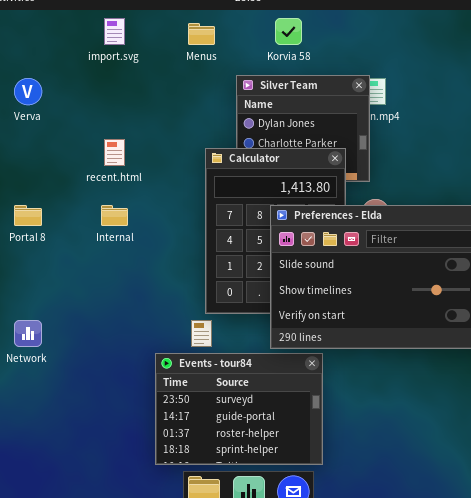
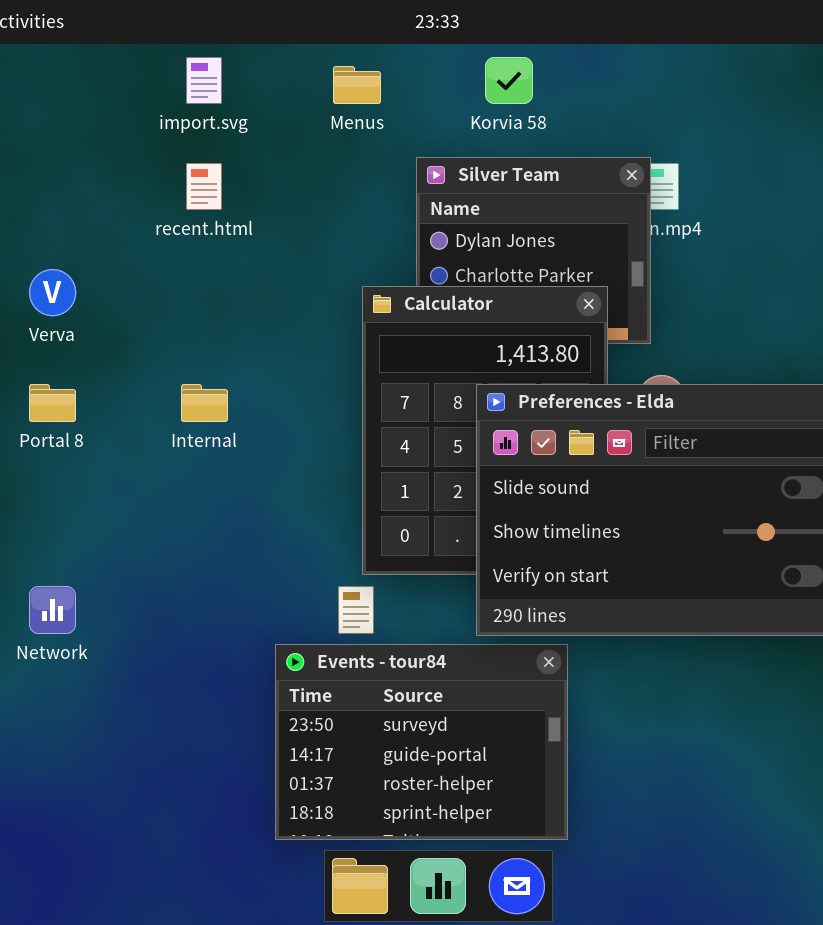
Verva: [14,78,42,105] -> [29,269,76,316], moved
recent.html: [104,139,125,166] -> [186,163,222,210], moved

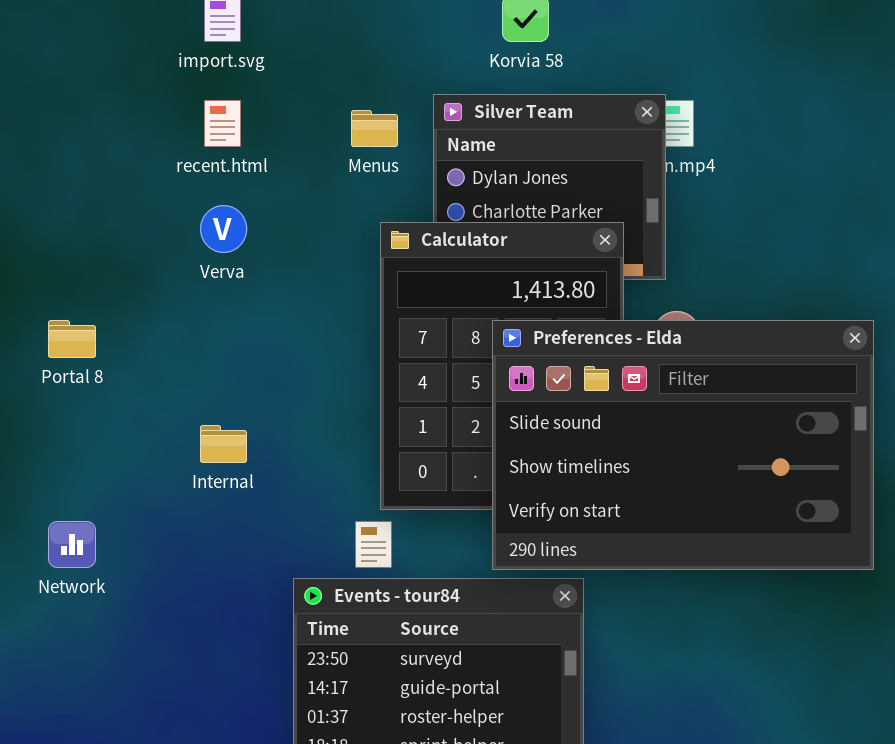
Menus: [333,66,381,104] -> [351,110,398,147], moved
Verva: [29,269,76,316] -> [200,205,247,253], moved
Internal: [181,384,228,422] -> [200,425,247,463], moved

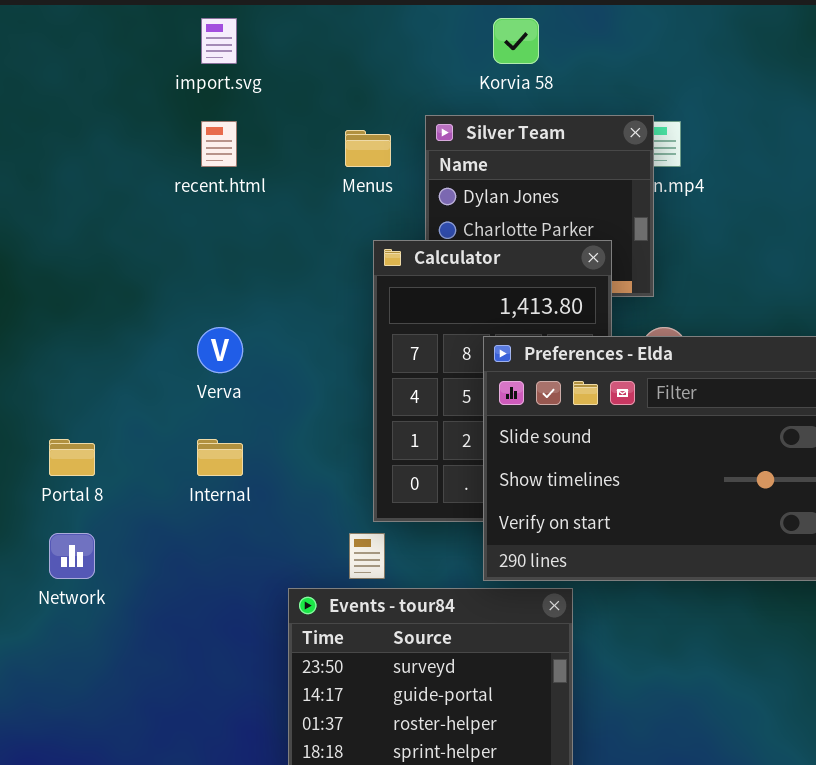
Verva: [200,205,247,253] -> [197,327,243,373], moved
Portal 8: [48,320,96,358] -> [49,439,95,476], moved

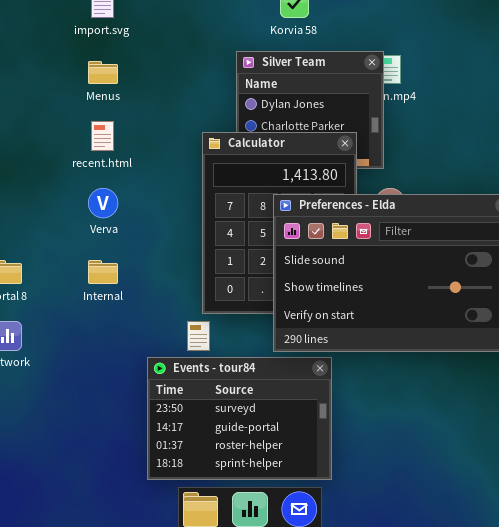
recent.html: [201,121,237,167] -> [91,121,114,151], moved
Menus: [345,130,391,167] -> [88,61,118,84], moved

